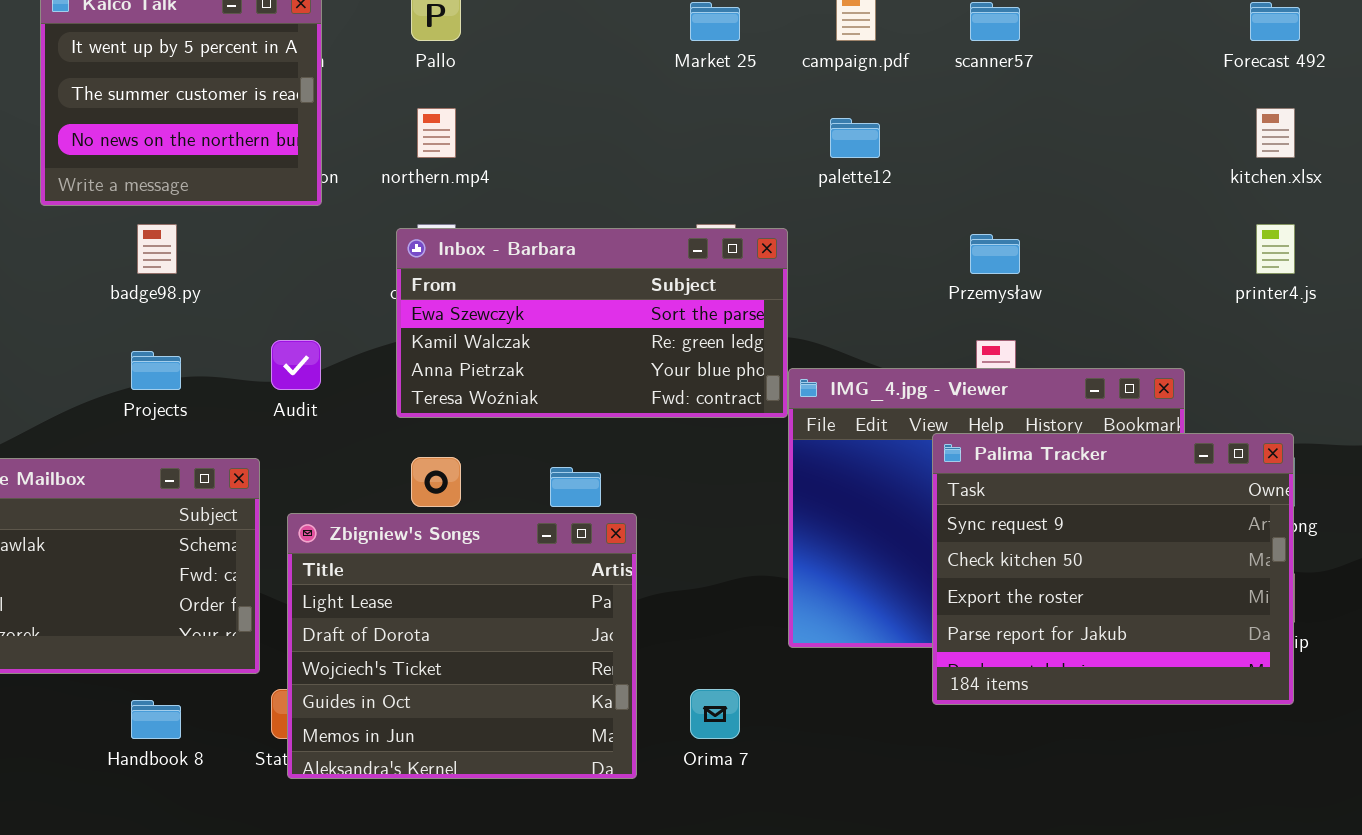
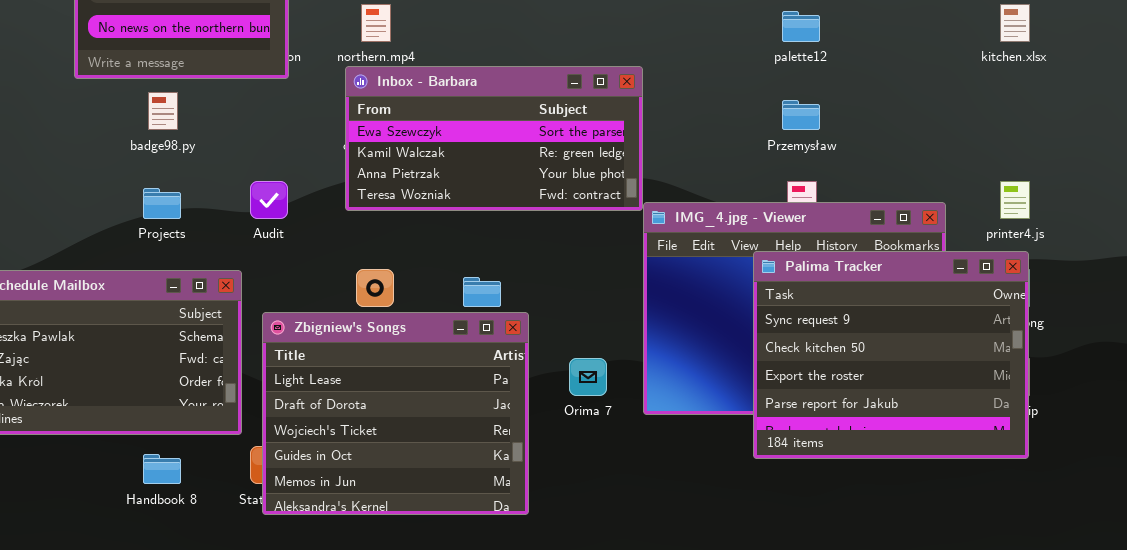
palette12: [830,118,880,158] -> [782,11,820,42], moved
printer4.js: [1256,224,1295,274] -> [1000,181,1030,219], moved
Inbox - Barbara: [396,228,788,418] -> [345,66,643,211], moved
Orima 7: [690,689,740,739] -> [569,358,607,396], moved

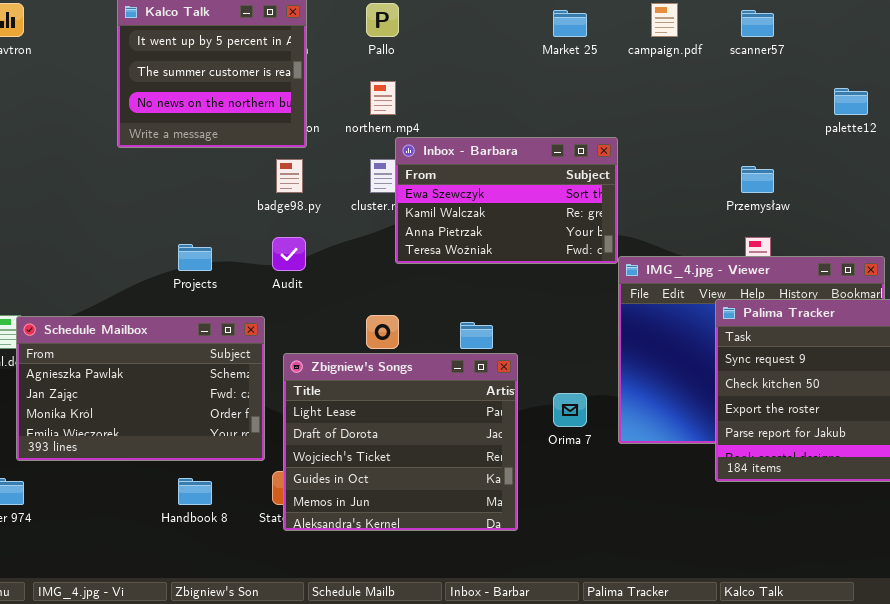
palette12: [782,11,820,42] -> [834,88,868,115], moved
Inbox - Barbara: [345,66,643,211] -> [395,137,618,264], resized
badge98.py: [148,92,178,130] -> [276,159,303,193], moved

